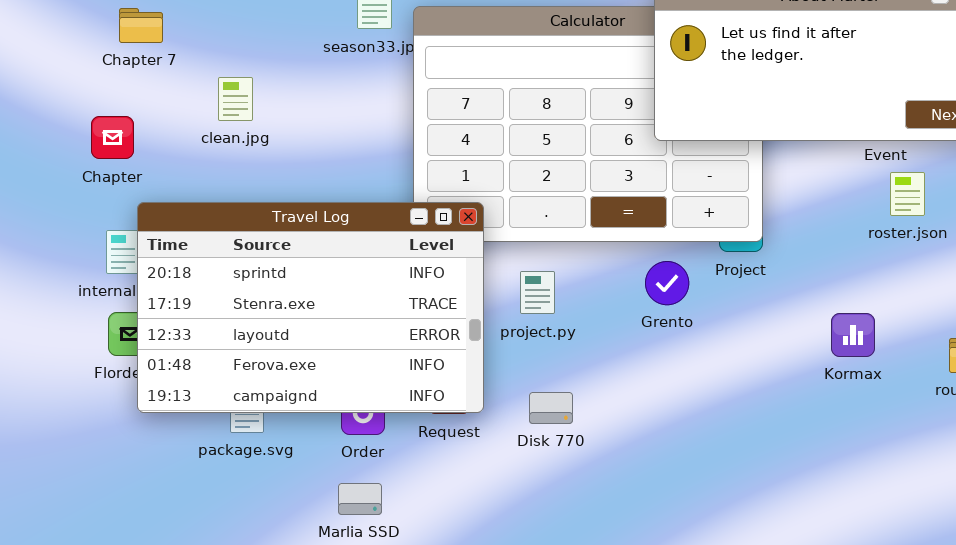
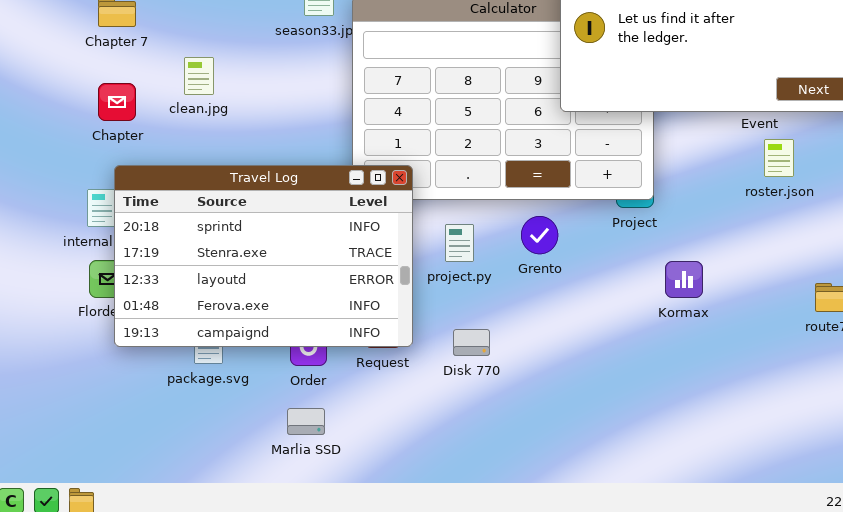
Chapter: [91,116,134,159] -> [98,83,136,121], moved
Grento: [645,261,689,305] -> [521,216,558,254], moved
Kormax: [831,313,875,357] -> [665,261,703,298], moved

